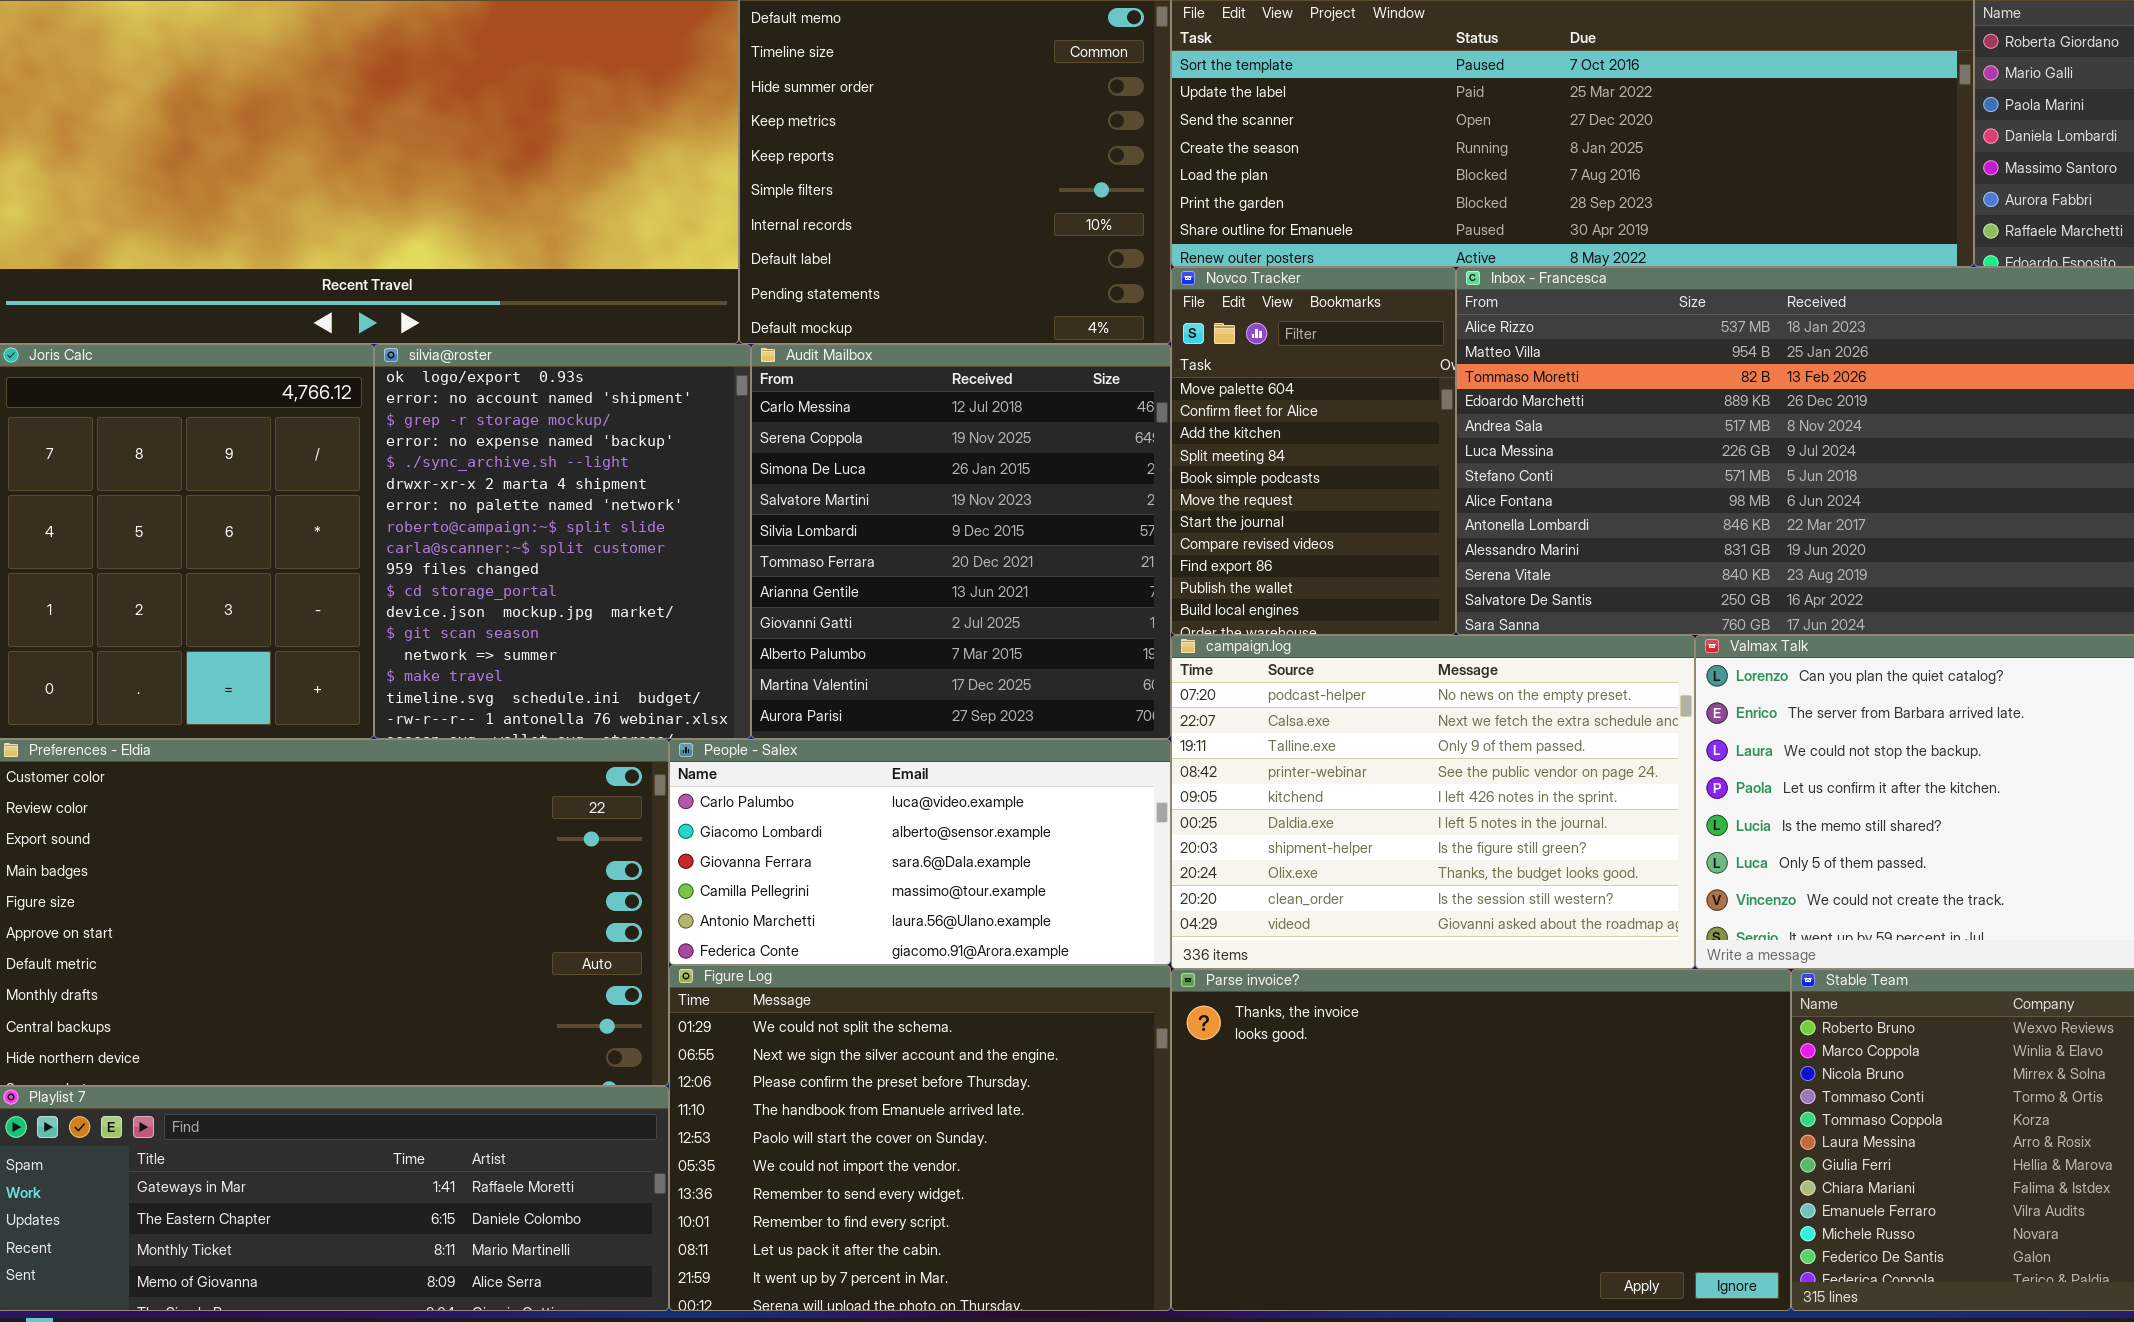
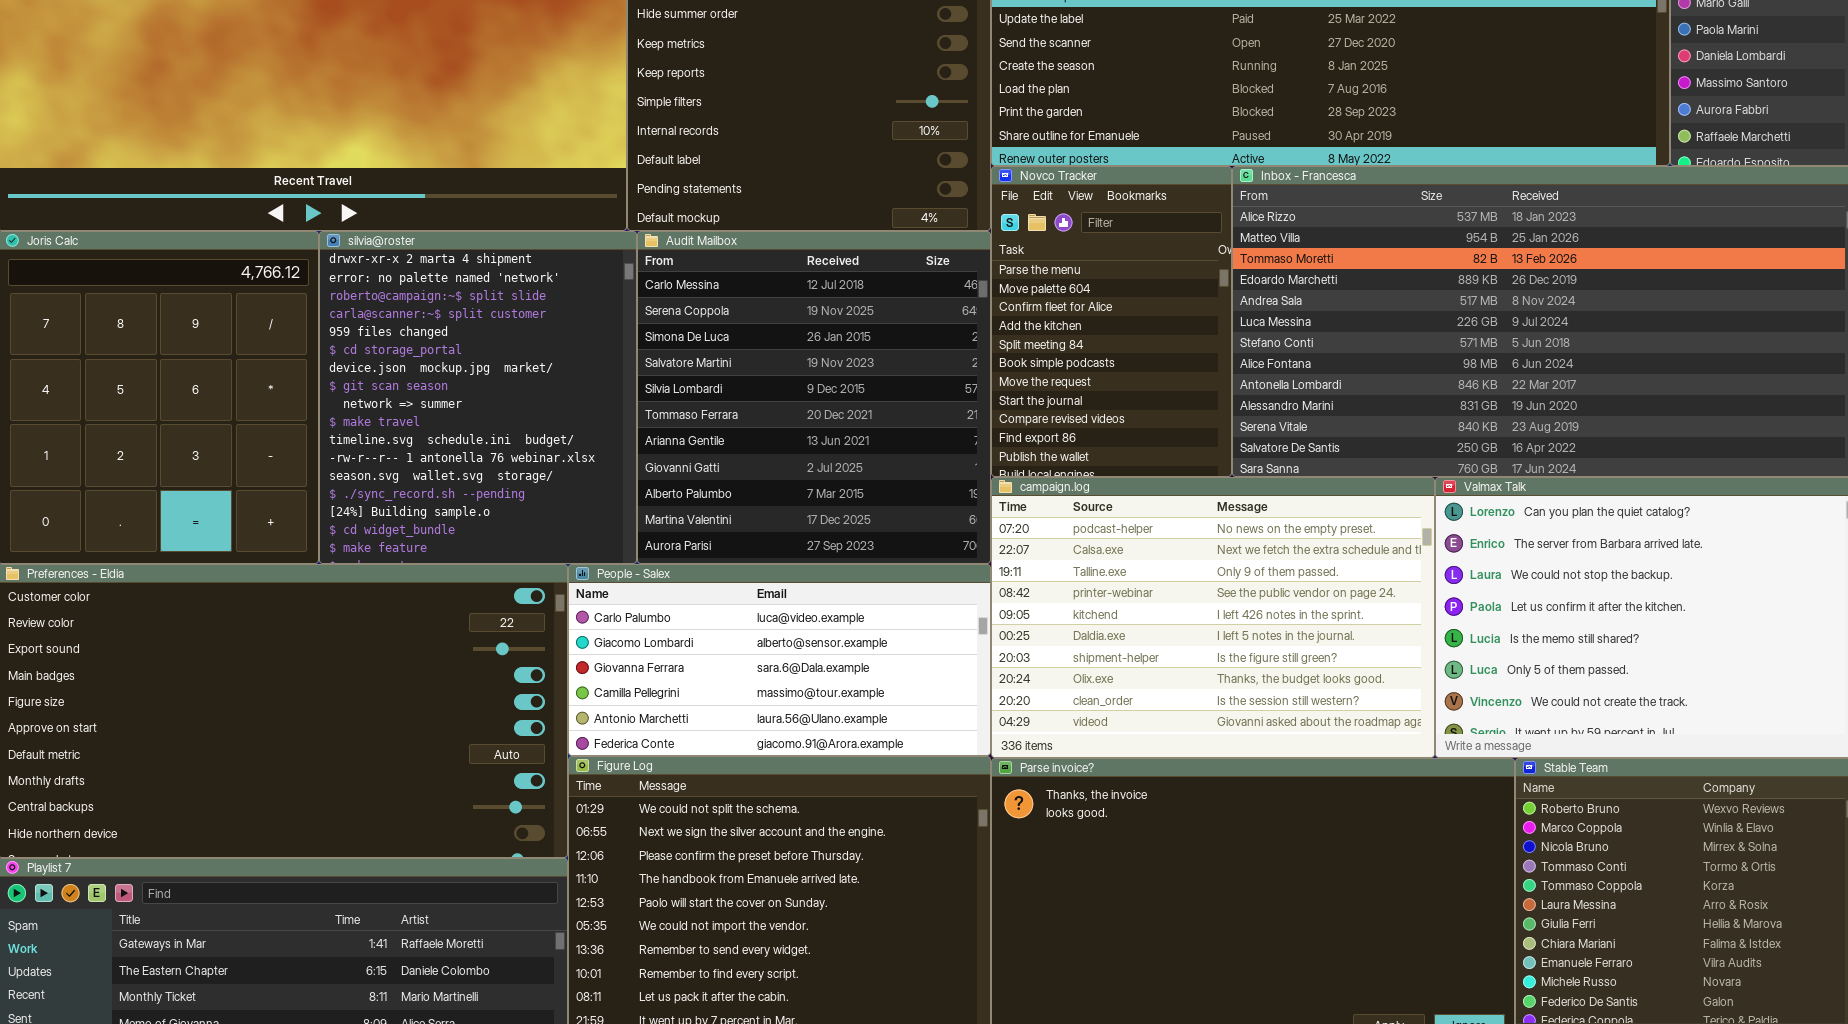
Novco Tracker: [1171,267,1456,635] -> [991,166,1232,477], scrolled up 1 row
silvia@roster: [374,344,751,739] -> [319,231,637,564], scrolled down 5 rows

